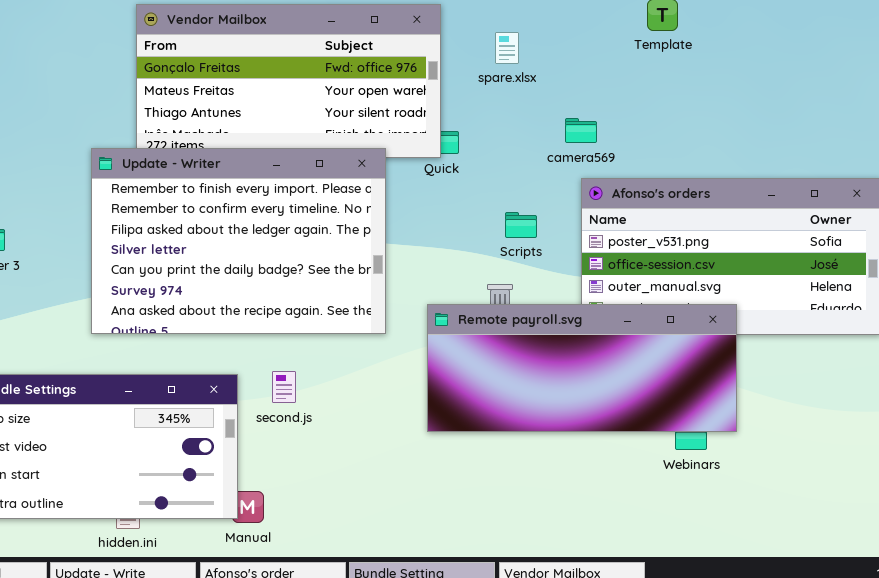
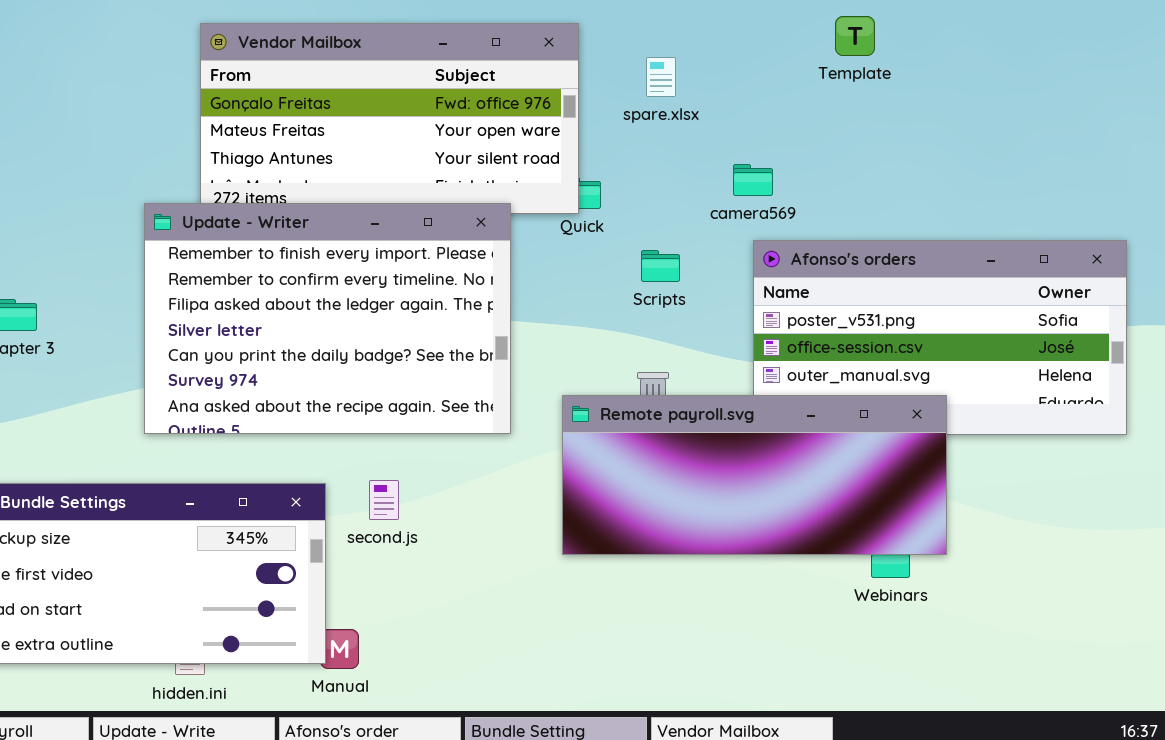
Scripts: [505,212,537,238] -> [641,250,680,282], moved

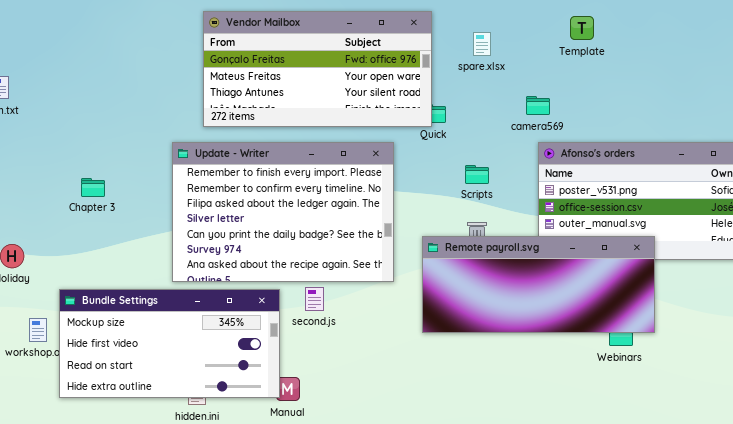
Template: [835,16,875,56] -> [570,16,594,40], moved
Update - Writer: [144,203,511,434] -> [172,142,394,282], moved
Scripts: [641,250,680,282] -> [465,165,489,184], moved

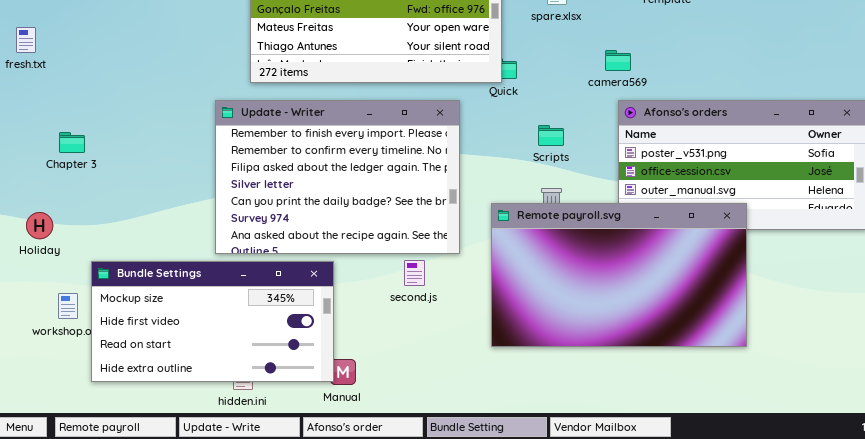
Chapter 3: [81,178,105,197] -> [59,132,85,153], moved
Remote payroll.svg: [422,236,655,333] -> [491,203,747,347], resized
second.js: [305,287,324,311] -> [404,260,425,286], moved

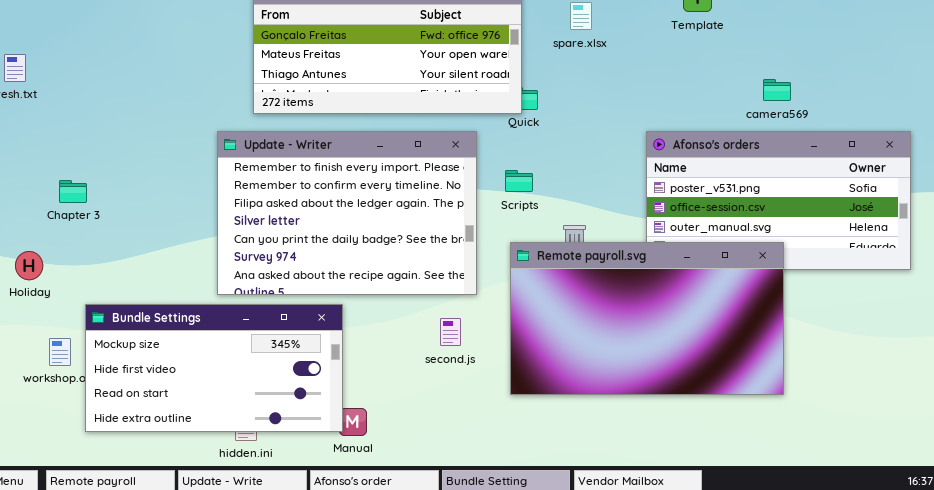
camera569: [605,50,631,71] -> [763,79,791,101], moved
Scripts: [538,125,564,146] -> [505,170,533,192], moved
Chapter 3: [59,132,85,153] -> [59,180,87,203], moved
second.js: [404,260,425,286] -> [440,318,461,346], moved

